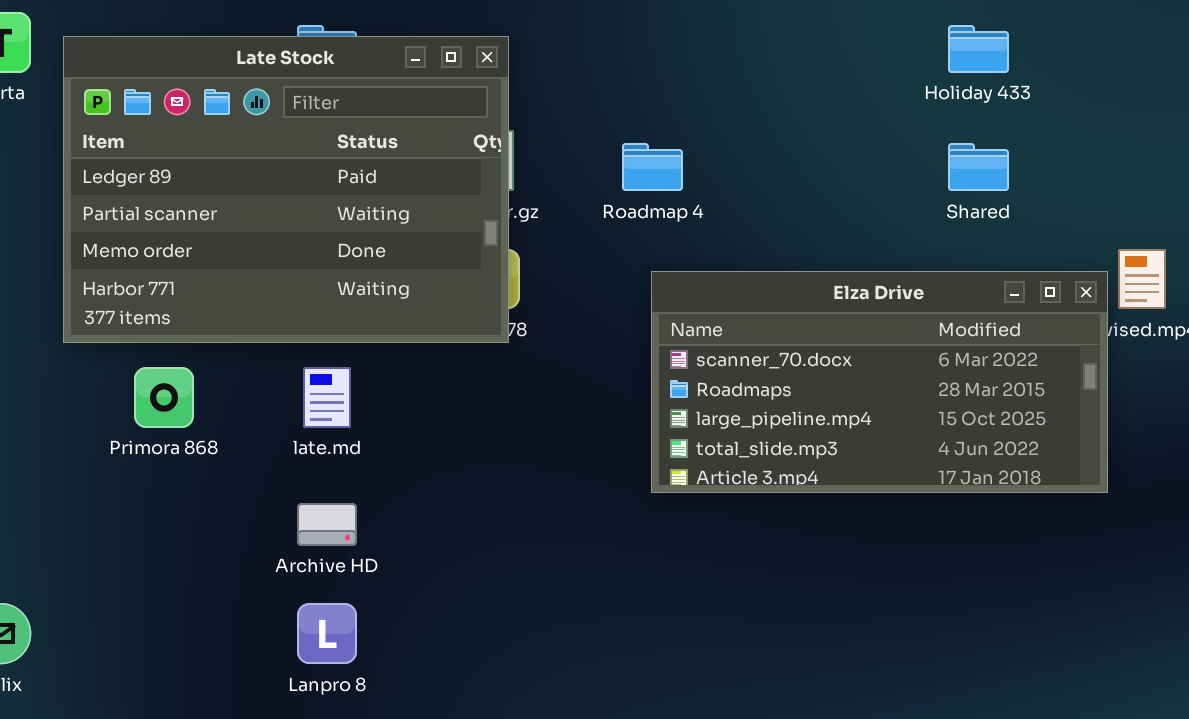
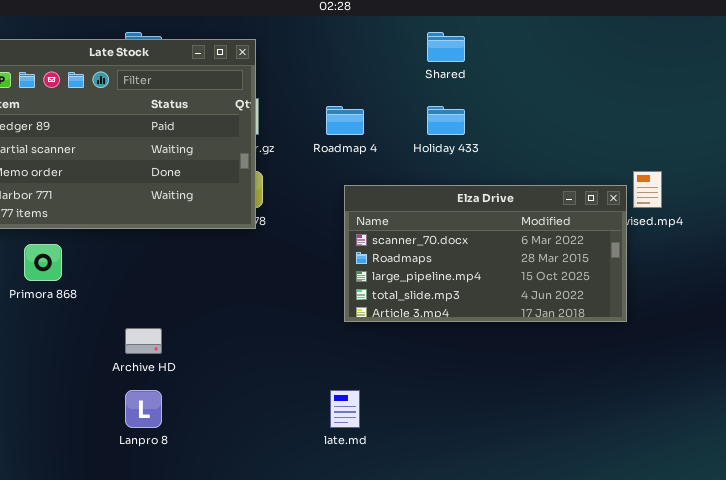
Holiday 433: [948,25,1009,73] -> [427,106,465,135], moved
Shared: [948,143,1009,191] -> [427,32,465,62], moved
late.md: [303,367,351,428] -> [330,390,360,428], moved

